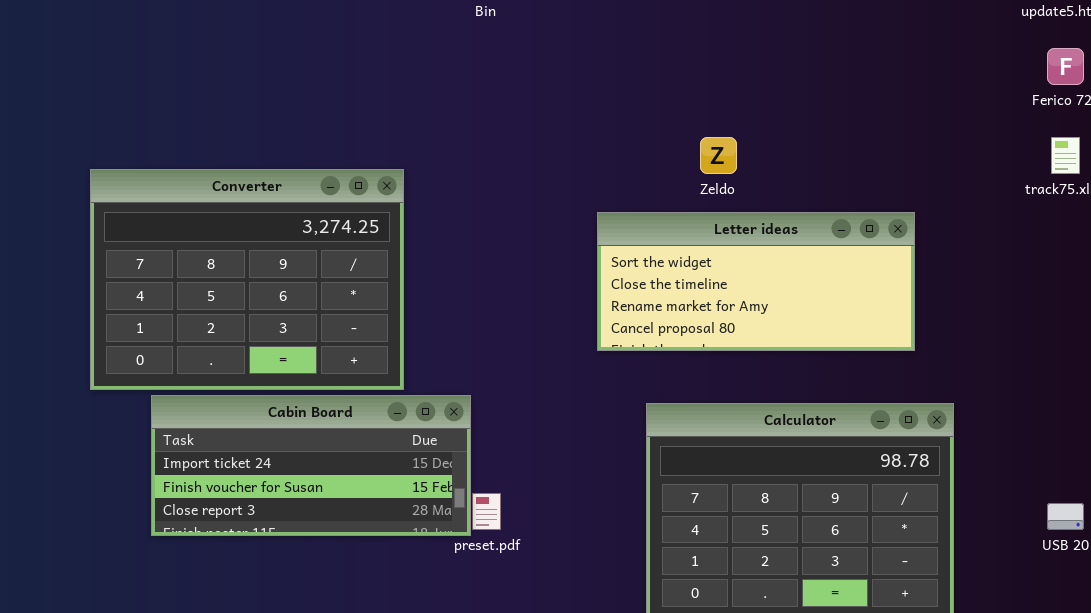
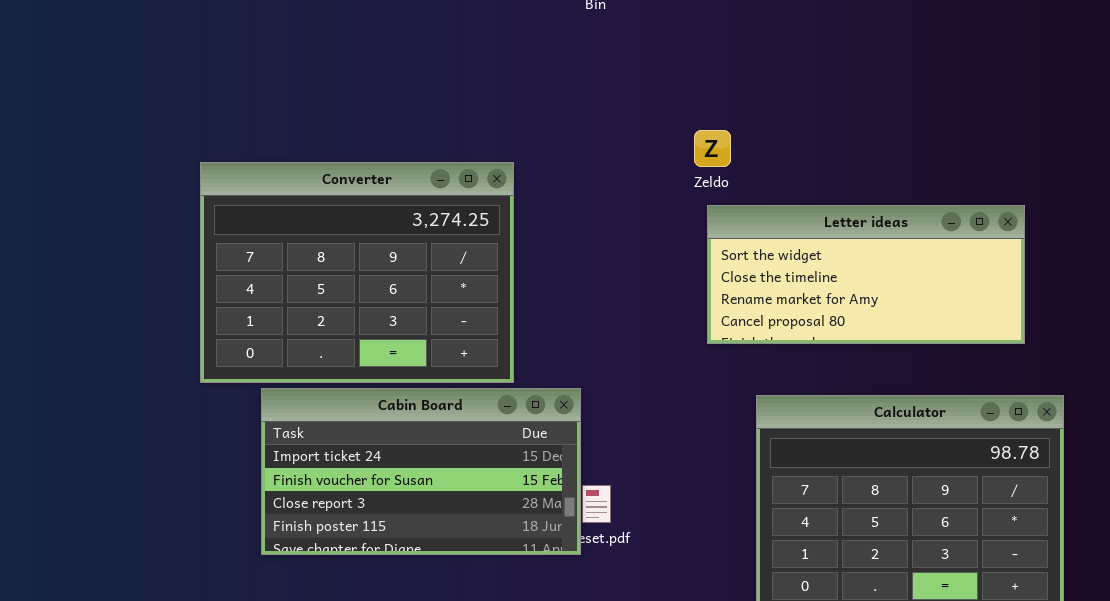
Zeldo: [700,137,737,174] -> [694,130,731,167], moved
Cabin Board: [151,395,471,536] -> [261,388,581,555], resized

